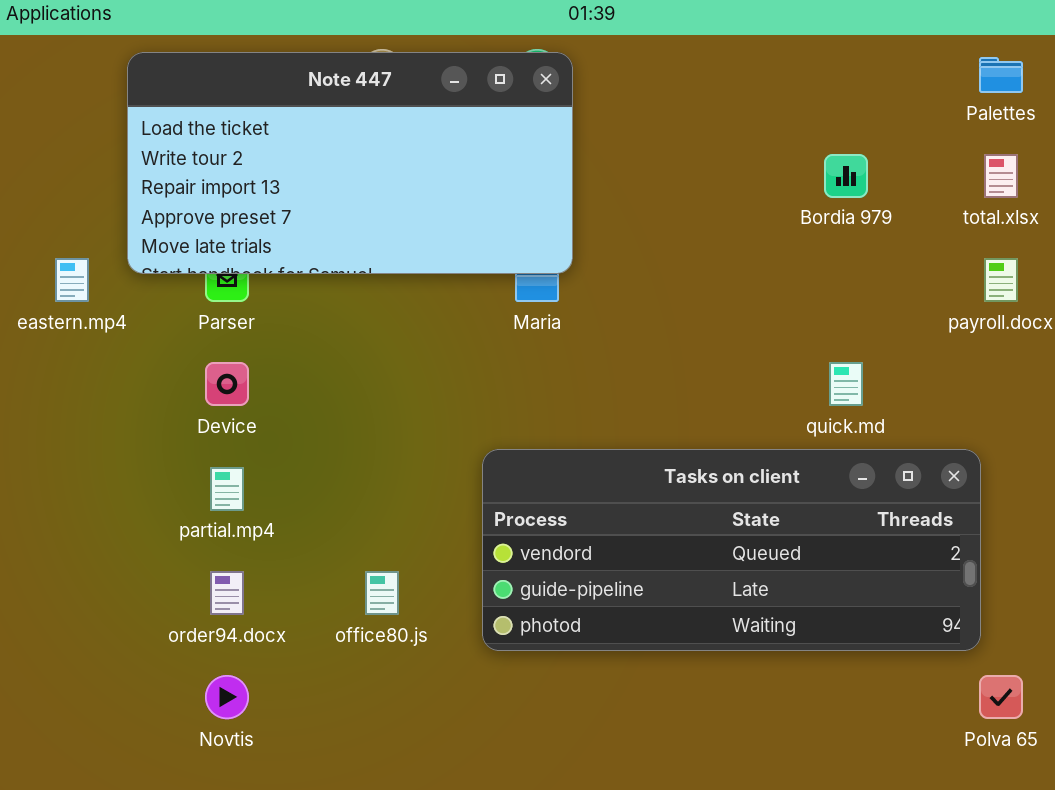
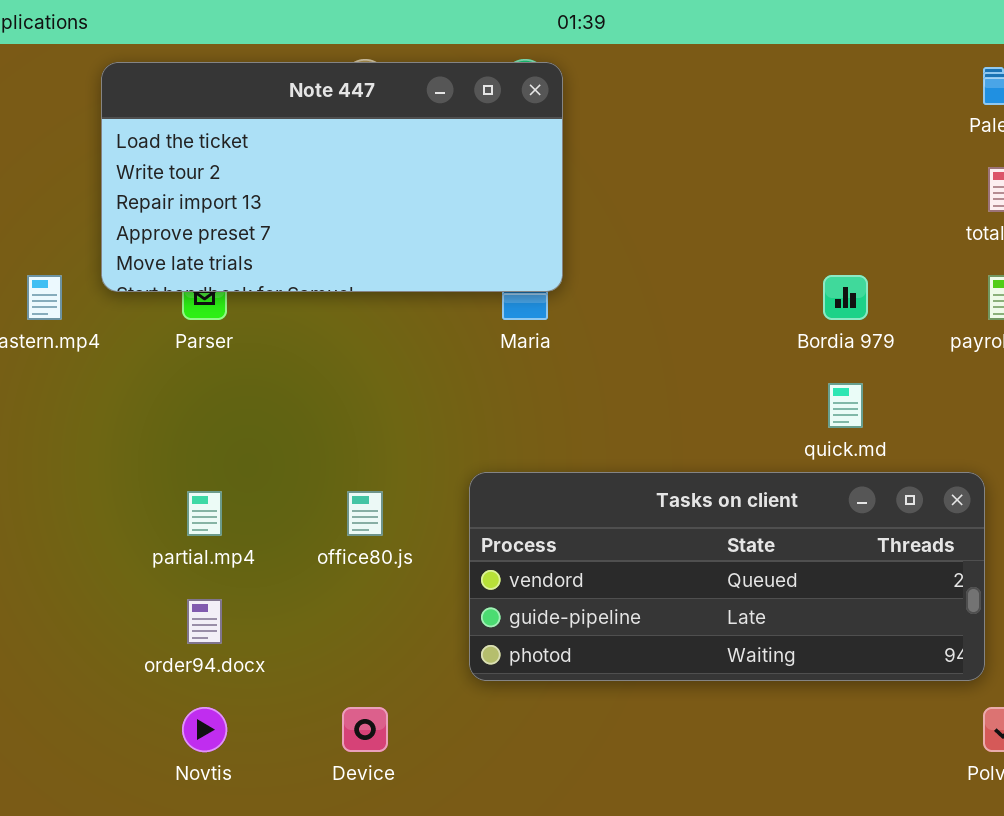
Bordia 979: [824,154,868,198] -> [823,275,868,320], moved
Device: [205,362,249,406] -> [342,707,388,752], moved
office80.js: [365,571,399,615] -> [347,491,383,536], moved

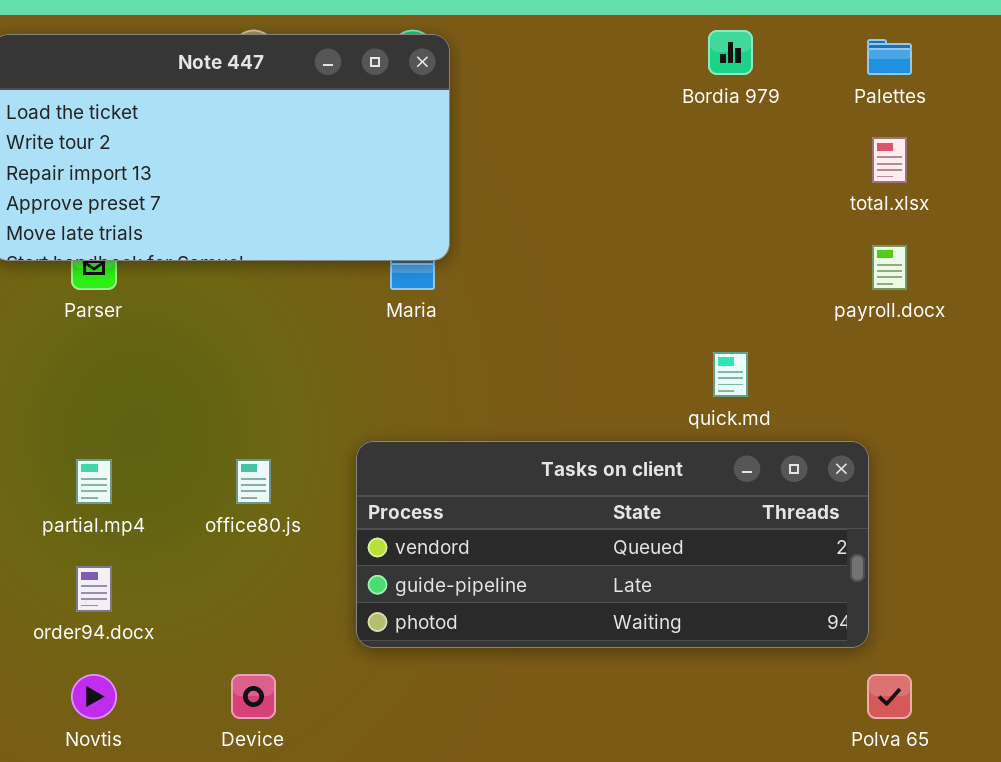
Bordia 979: [823,275,868,320] -> [708,30,753,75], moved

